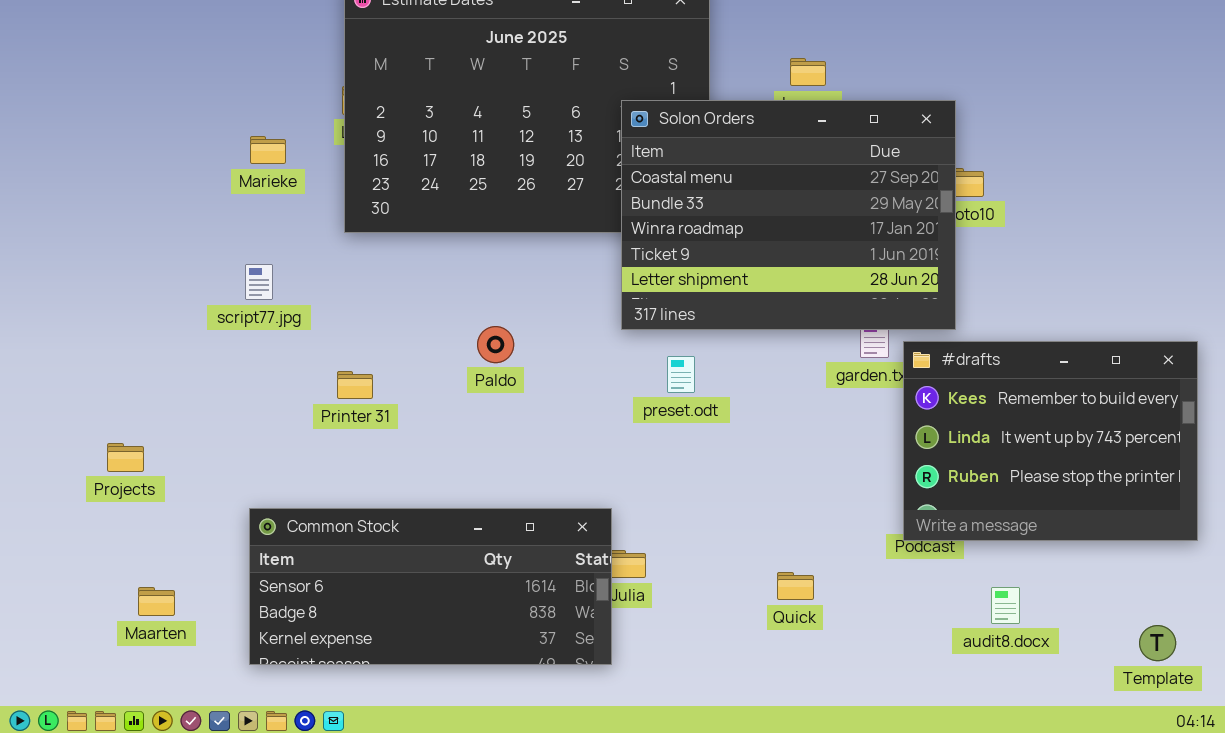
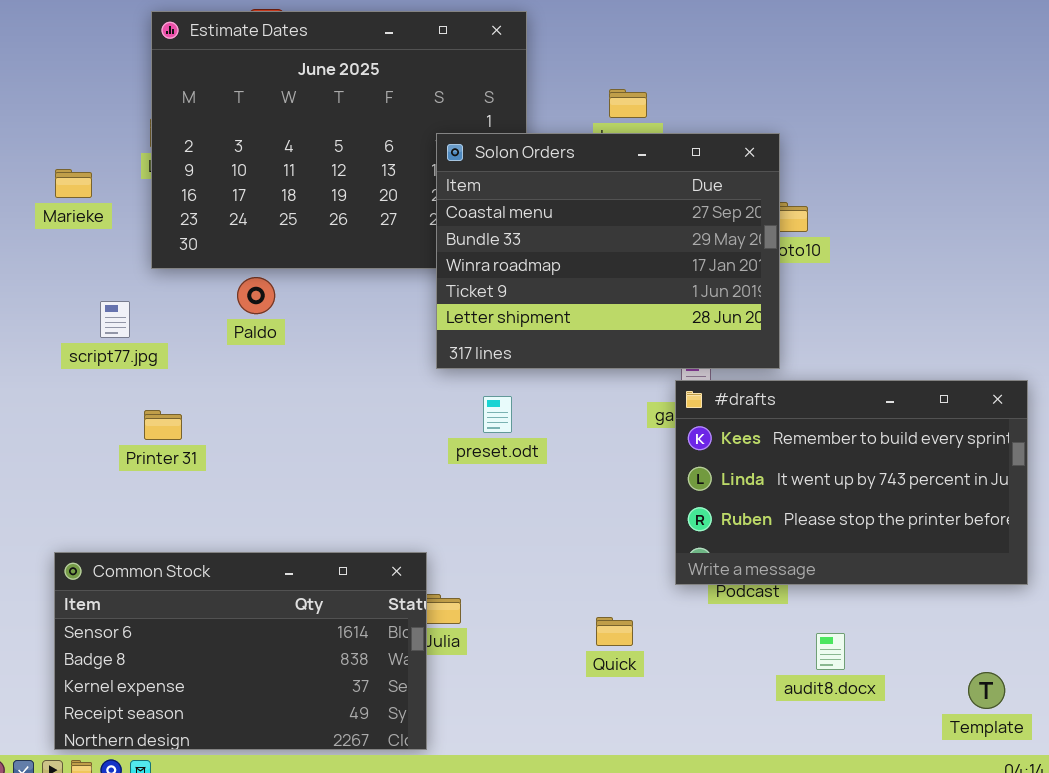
script77.jpg: [245,264,273,300] -> [100,301,130,338], moved
Paldo: [477,326,514,363] -> [237,277,275,314], moved
#drafts: [903,341,1198,541] -> [675,380,1028,585], resized
Common Stock: [249,508,612,665] -> [54,552,427,750], resized

